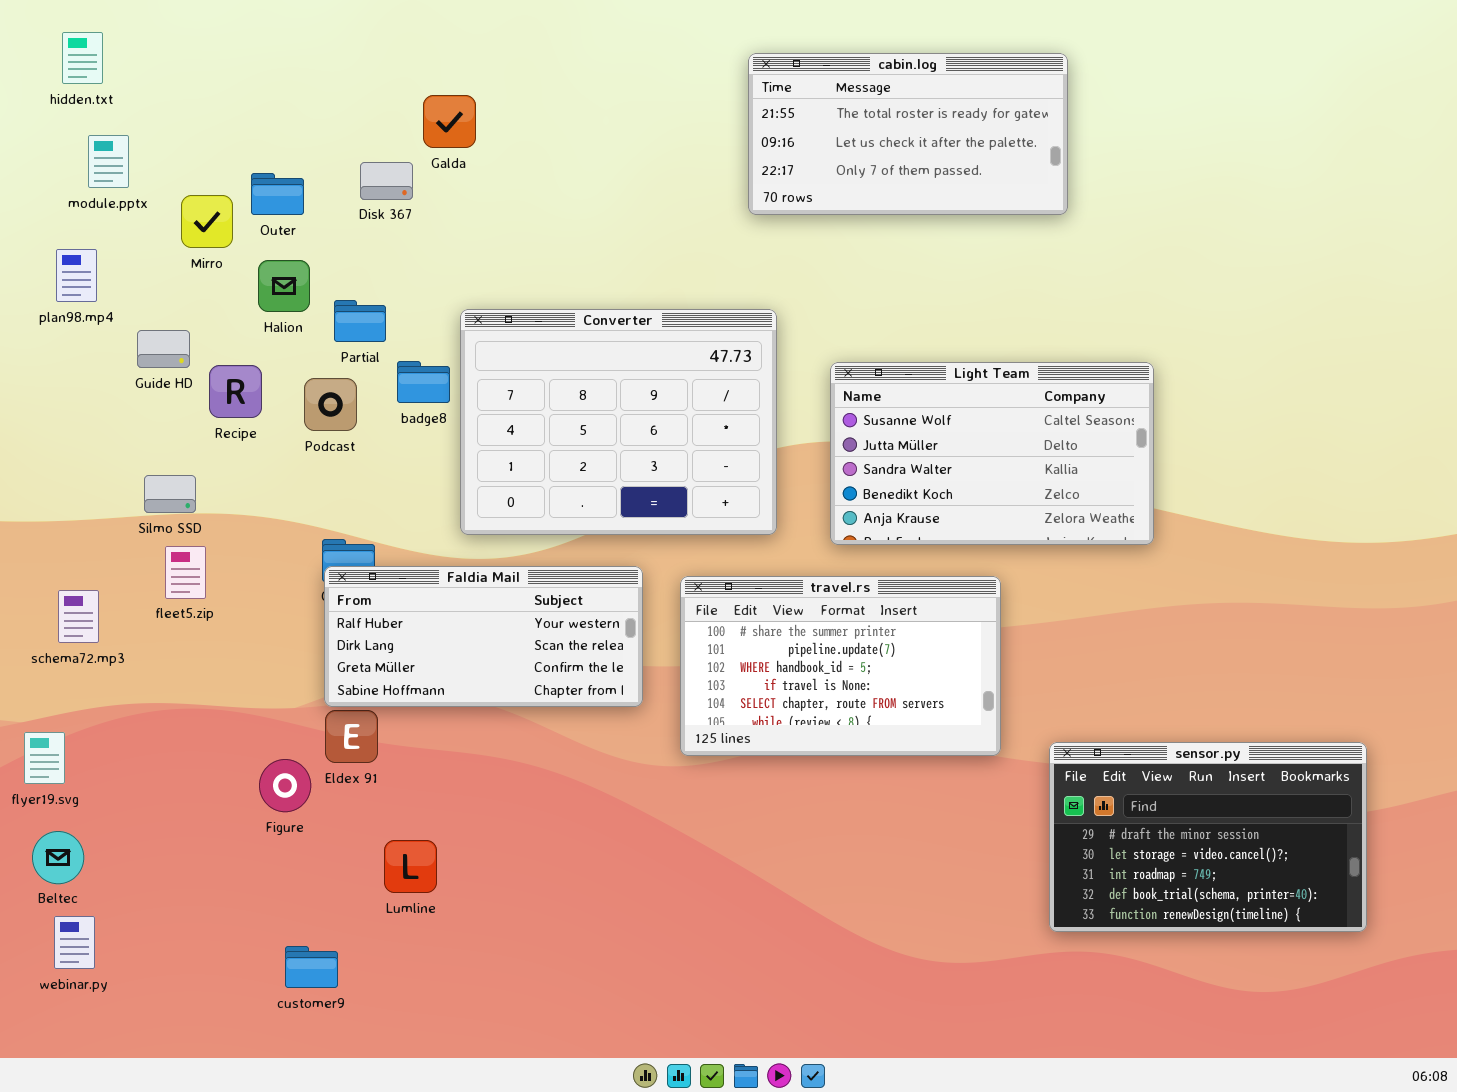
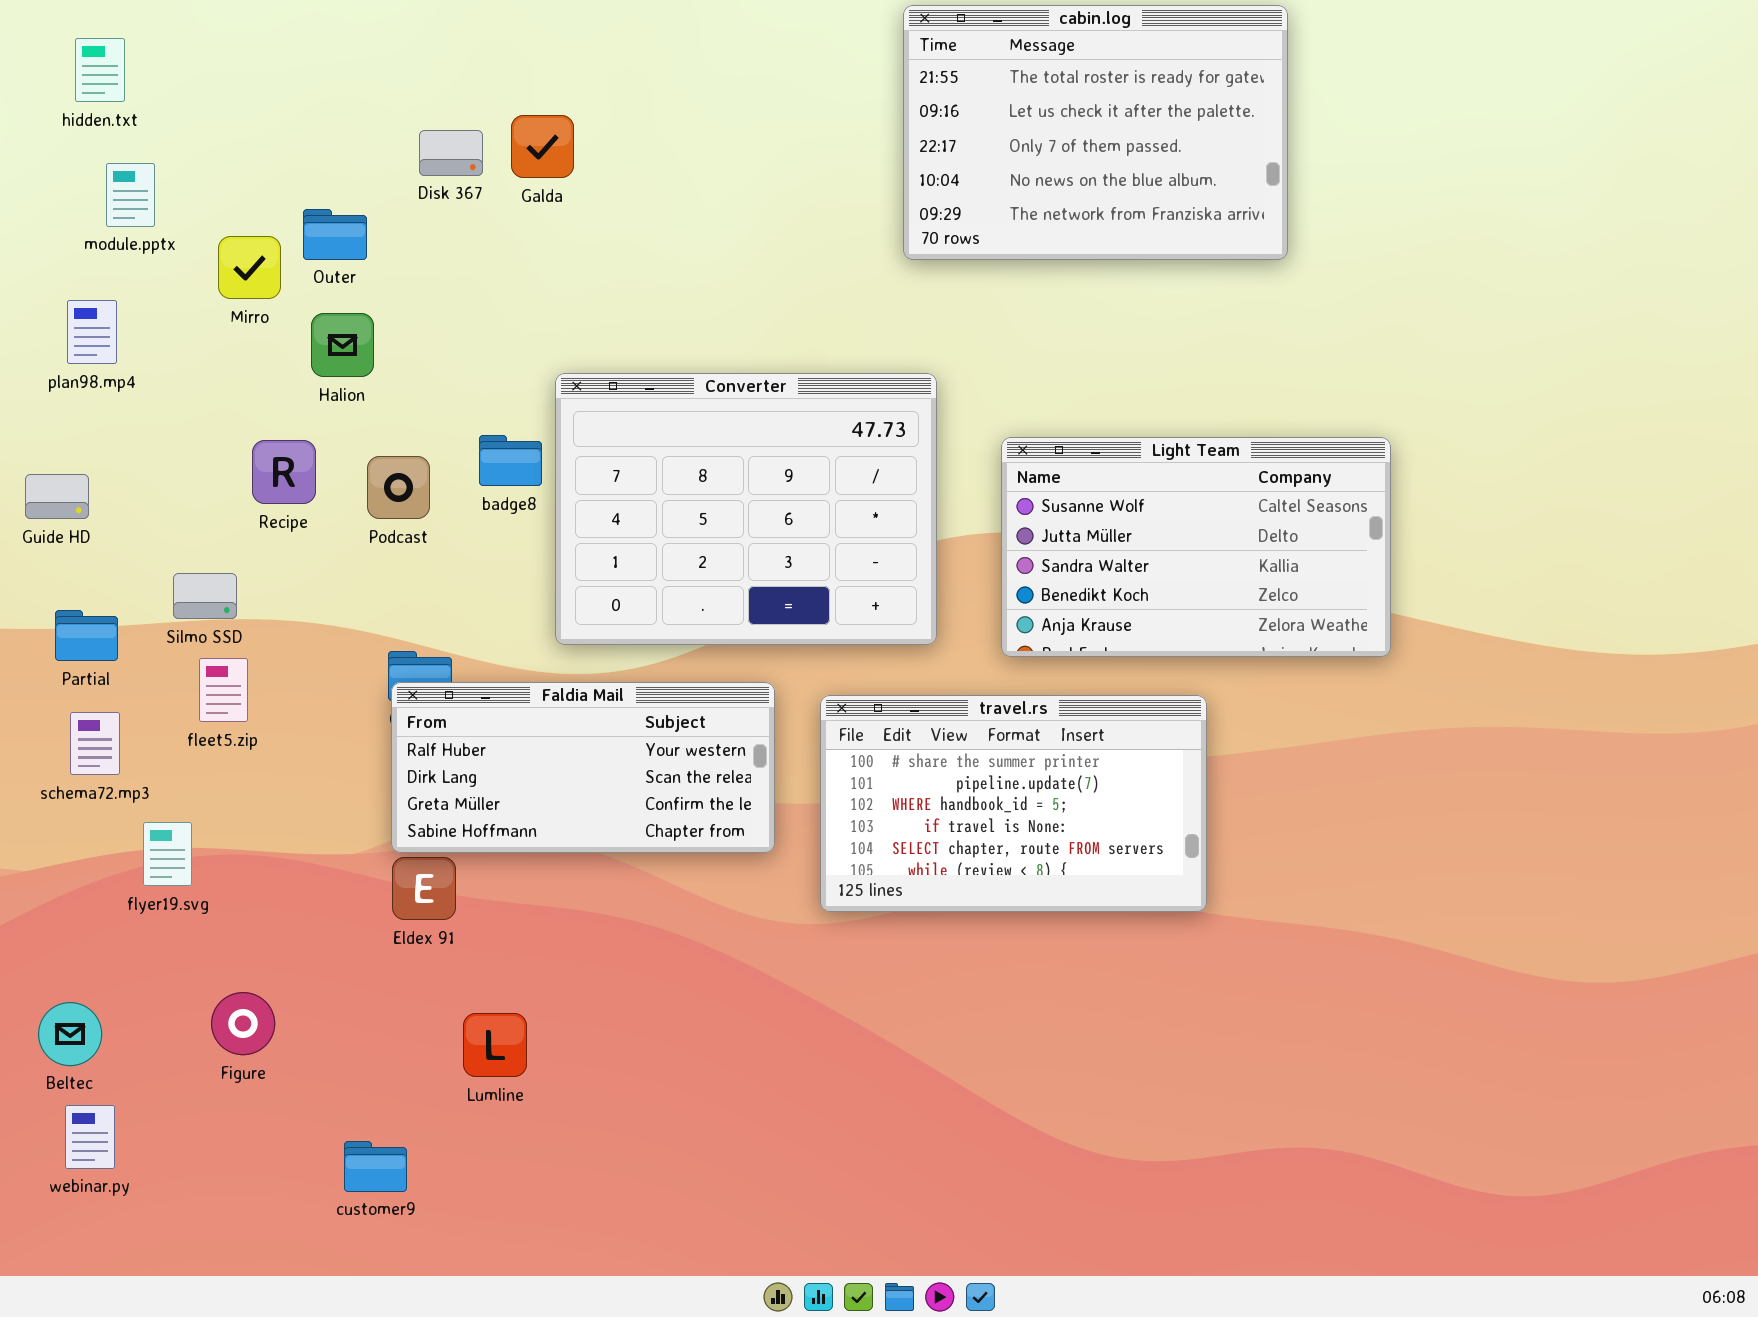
cabin.log: [748,53,1068,215] -> [903,5,1288,260], resized
Disk 367: [360,162,413,200] -> [419,130,483,176], moved
Partial: [334,300,386,342] -> [55,610,118,661], moved
Guide HD: [137,330,190,368] -> [25,474,89,519], moved
flyer19.svg: [24,732,65,784] -> [143,822,192,886], moved
sensor.py: [1049,742,1367,932] -> none, closed
Figure: [259,759,311,812] -> [211,992,275,1055], moved

